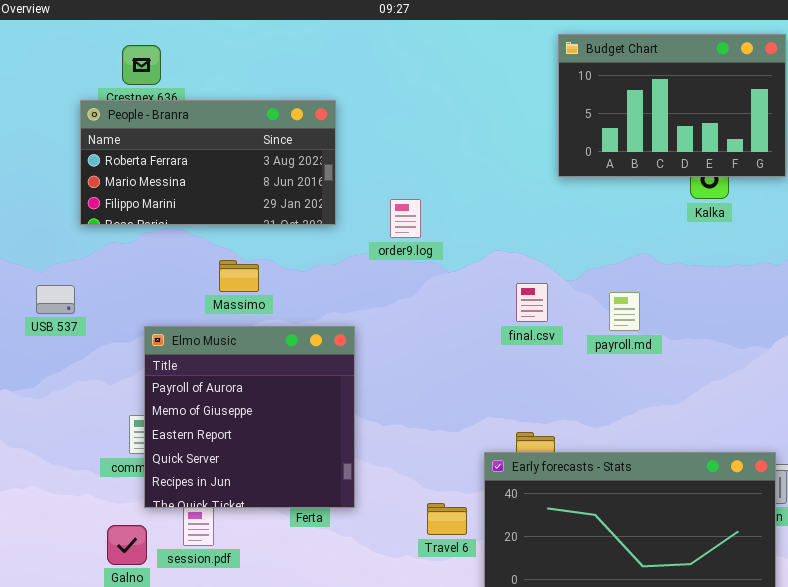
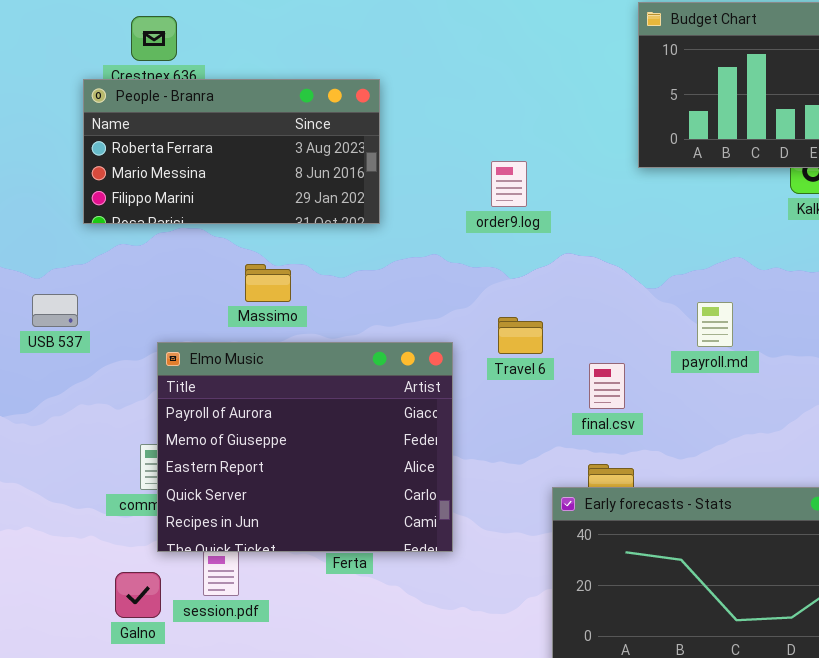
order9.log: [390,199,421,238] -> [491,161,527,207], moved
final.csv: [516,283,548,322] -> [589,363,625,409], moved
Elmo Music: [144,326,355,508] -> [157,342,453,552], resized
Travel 6: [427,503,467,535] -> [498,317,543,354], moved

